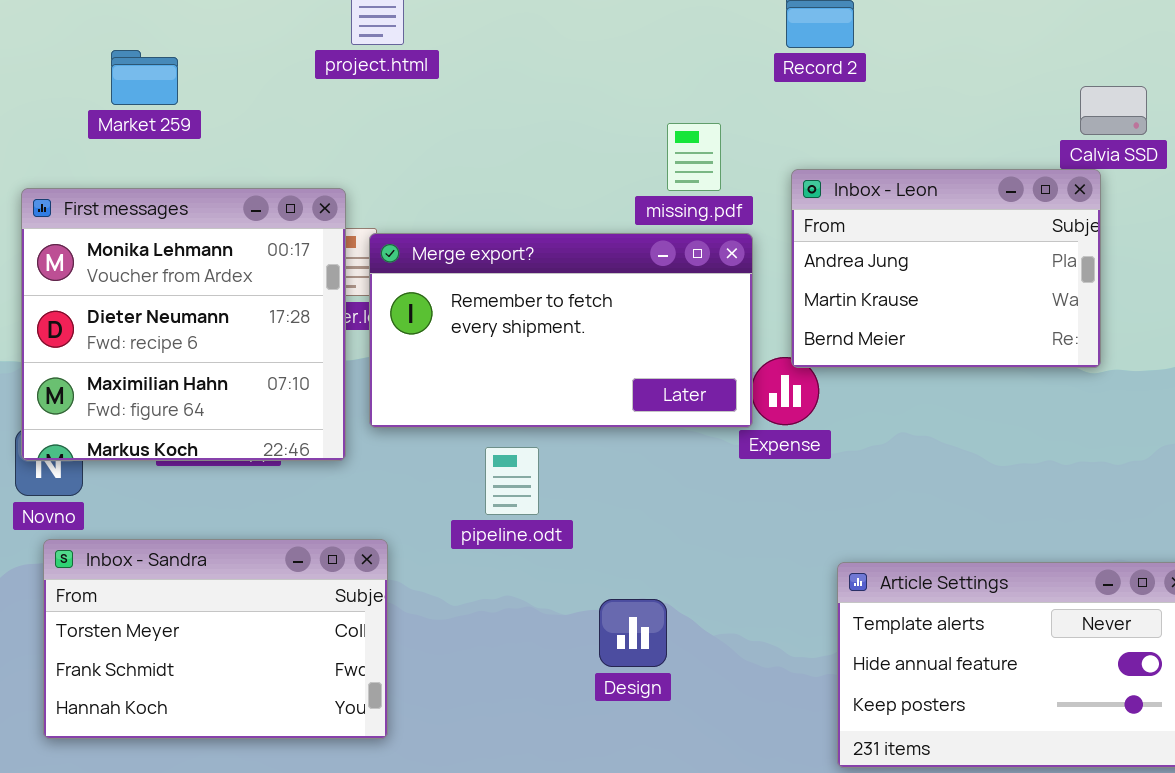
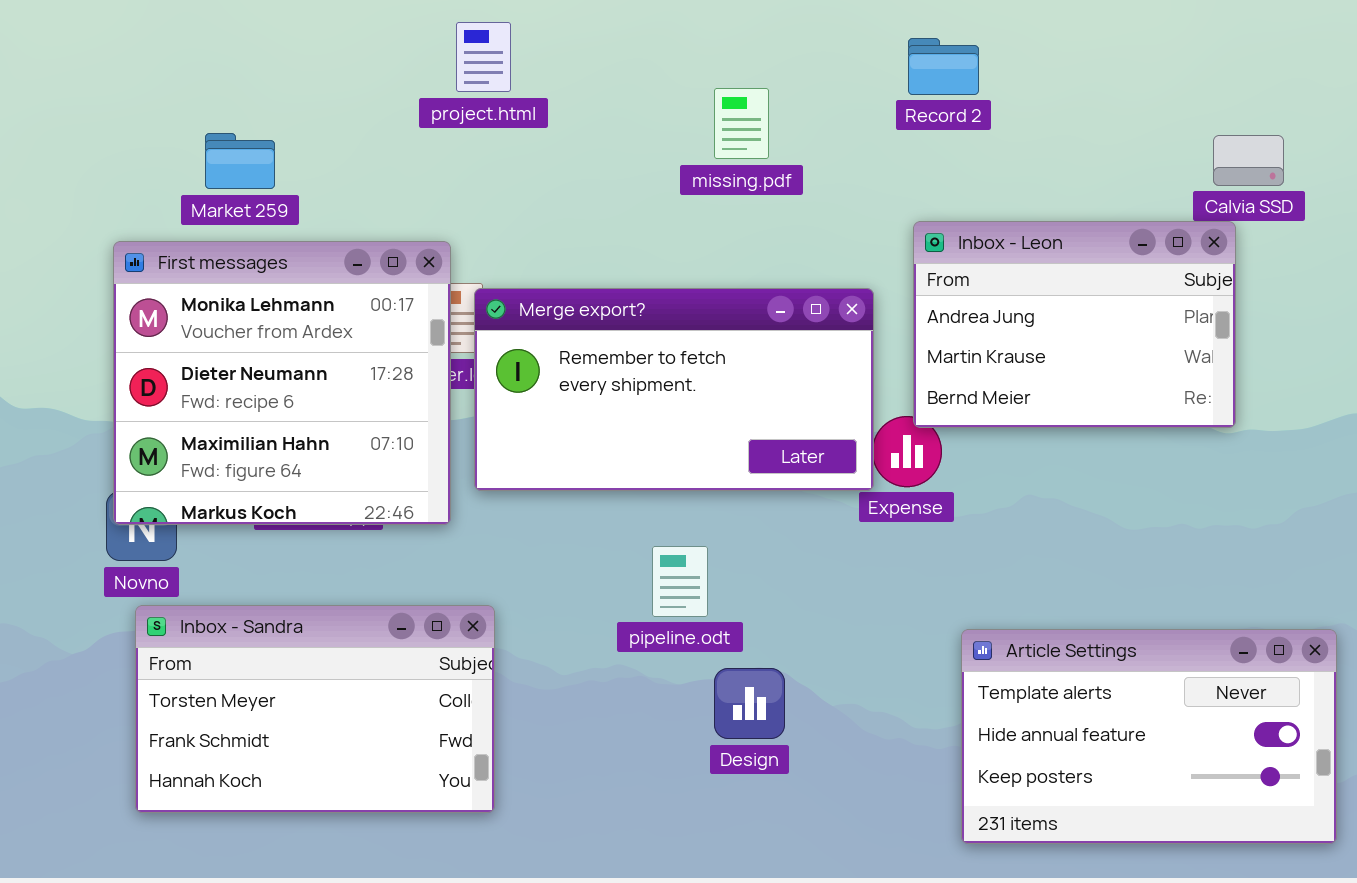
Market 259: [111,50,178,105] -> [205,133,275,189], moved
missing.pdf: [667,123,721,191] -> [714,88,769,159], moved
pipeline.odt: [485,447,539,515] -> [652,546,708,617], moved

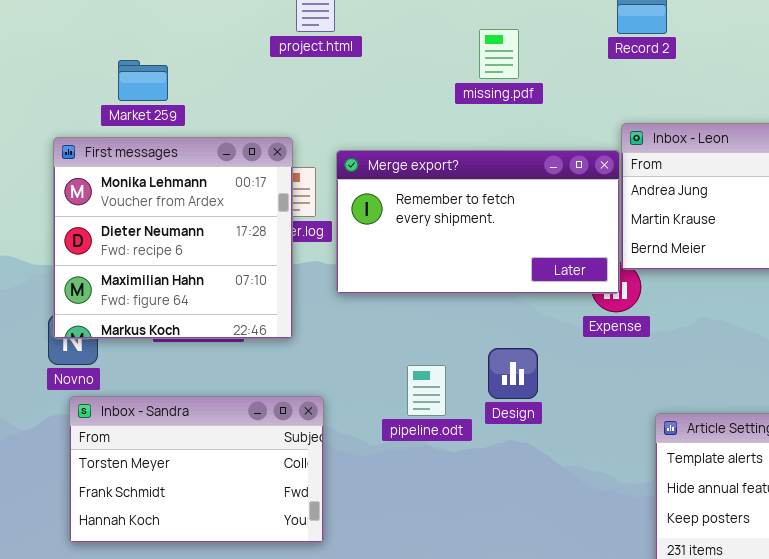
Merge export?: [474,288,874,491] -> [336,150,620,294], moved
pipeline.odt: [652,546,708,617] -> [407,365,446,416], moved
Design: [714,668,785,739] -> [488,348,538,399], moved

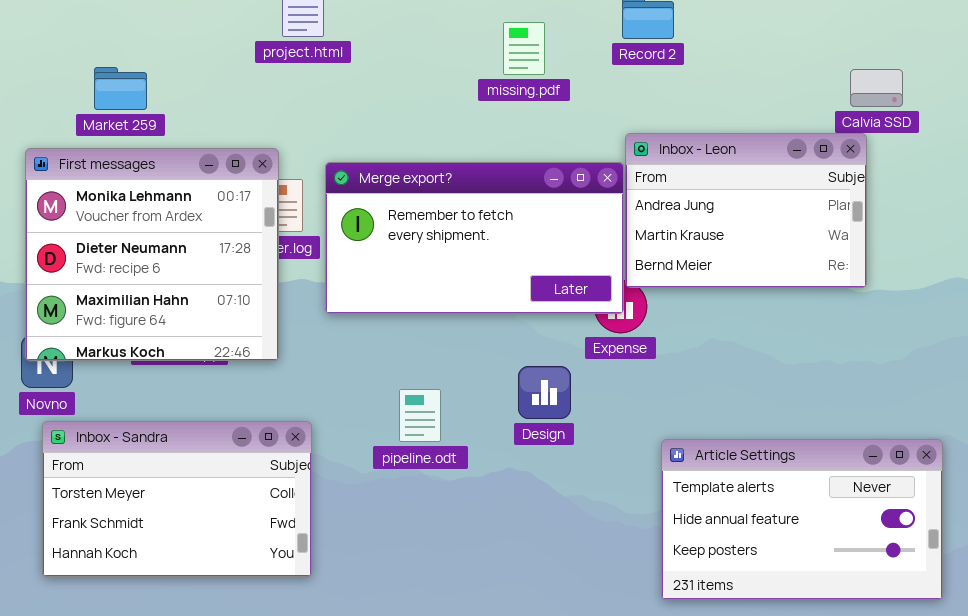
missing.pdf: [479,29,519,79] -> [503,22,545,75], moved
Design: [488,348,538,399] -> [518,366,571,419], moved

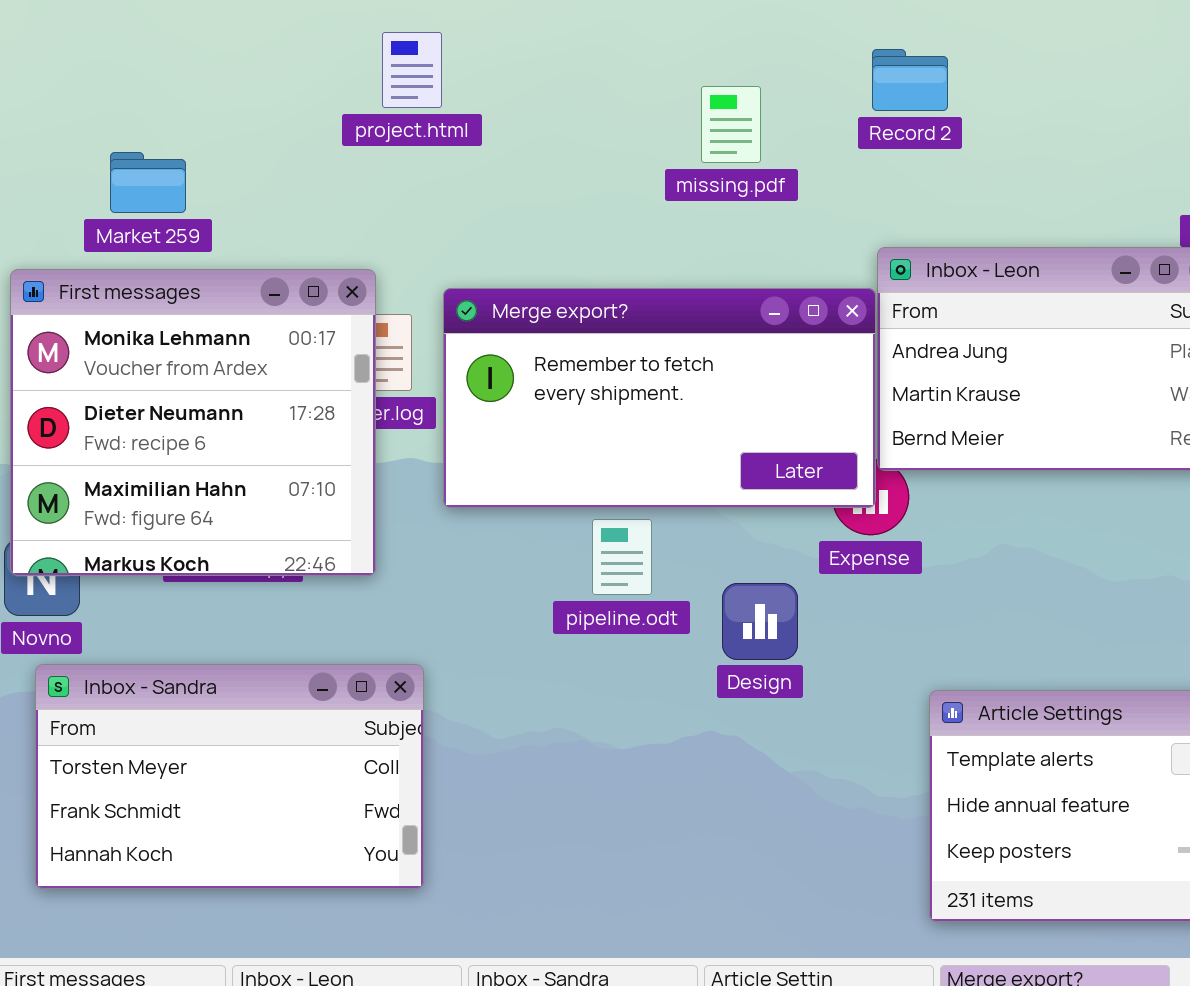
pipeline.odt: [399,389,441,442] -> [592,519,652,595], moved

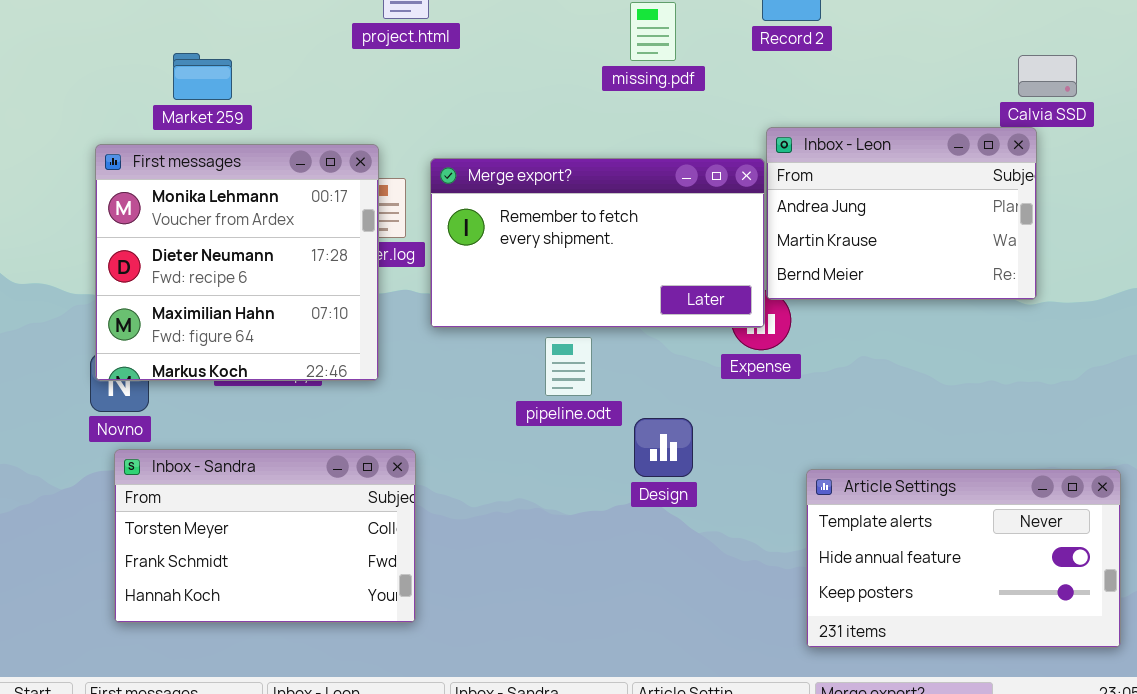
Design: [722,583,798,660] -> [634,418,693,477], moved

